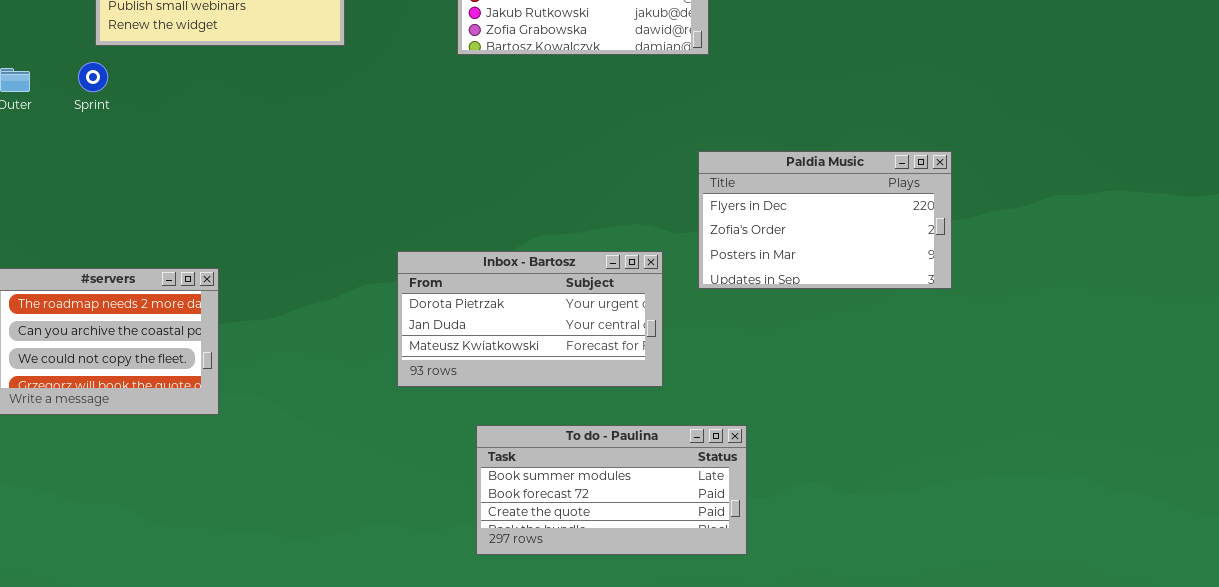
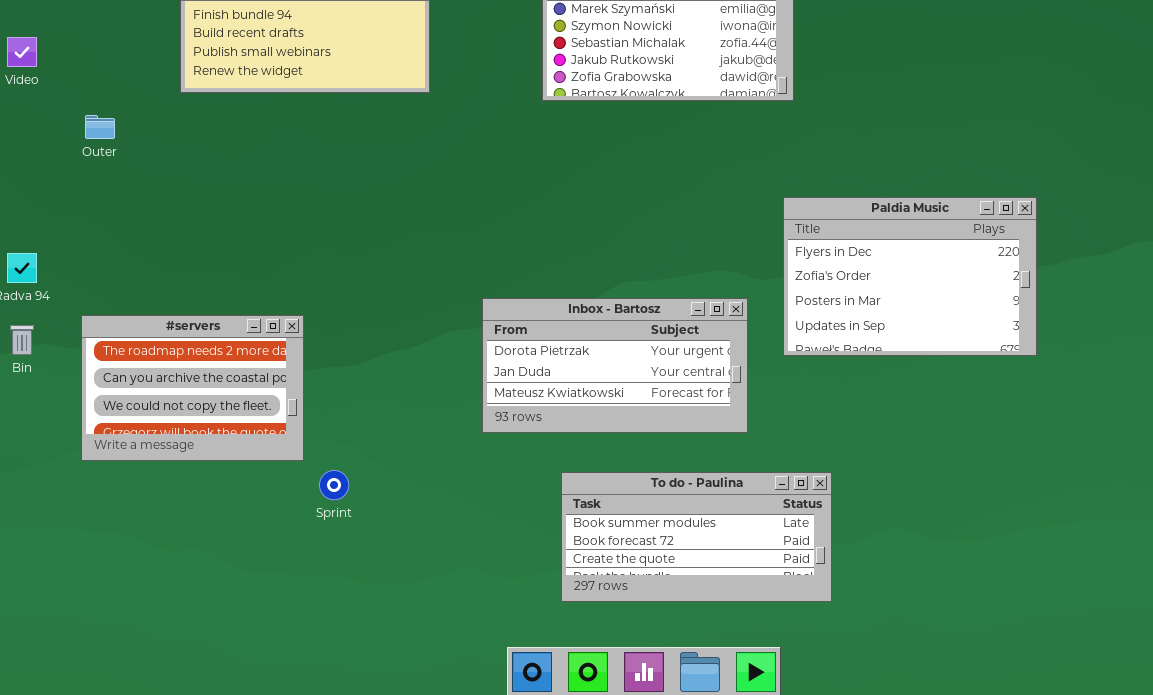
Sprint: [78,62,108,92] -> [319,470,349,500], moved
Paldia Music: [698,151,952,289] -> [783,197,1037,356], resized

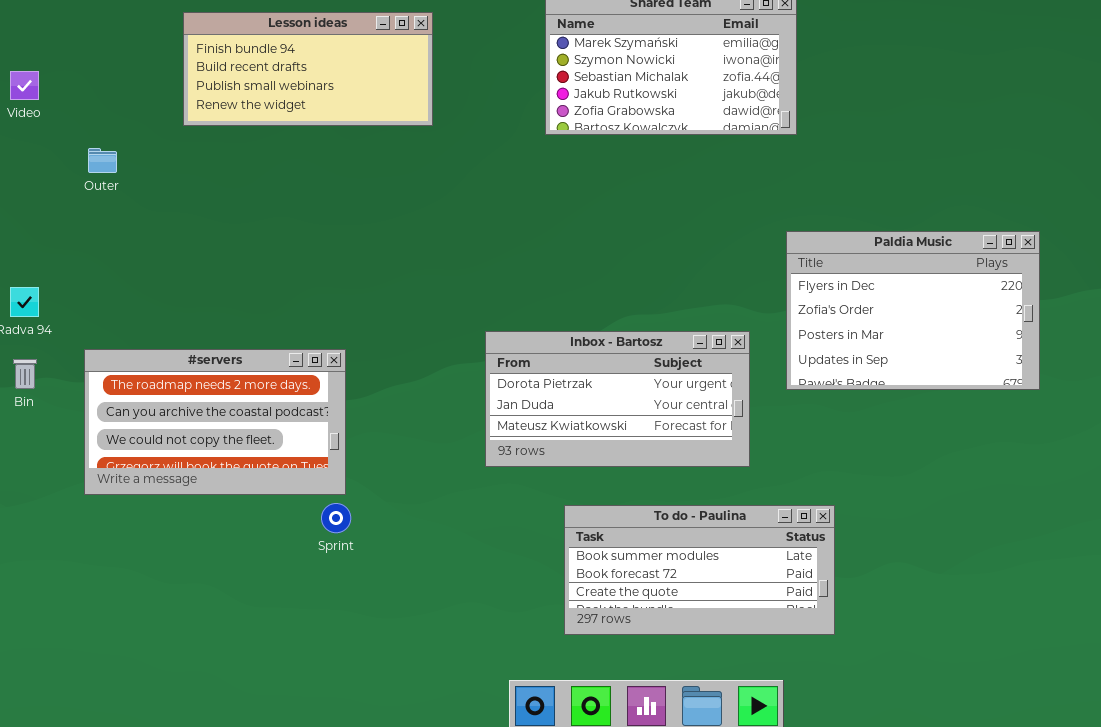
#servers: [81,315,304,461] -> [84,349,346,495], resized

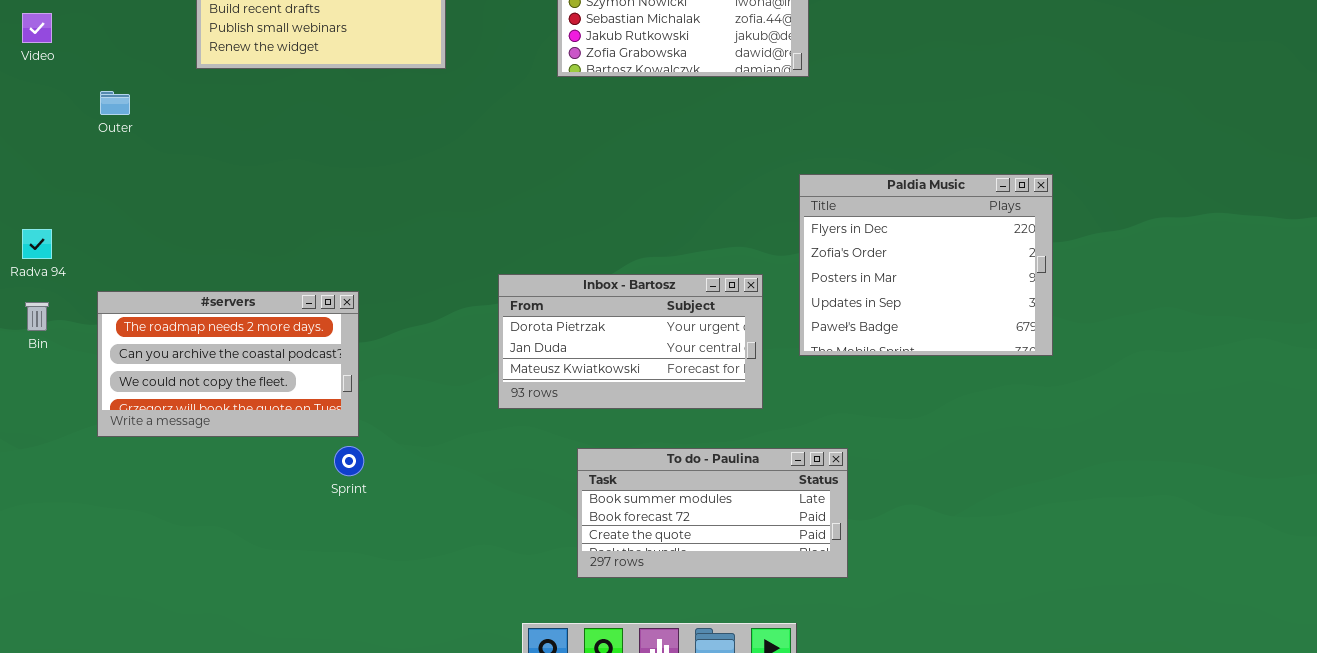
Paldia Music: [786,231,1040,390] -> [799,174,1053,356], resized

